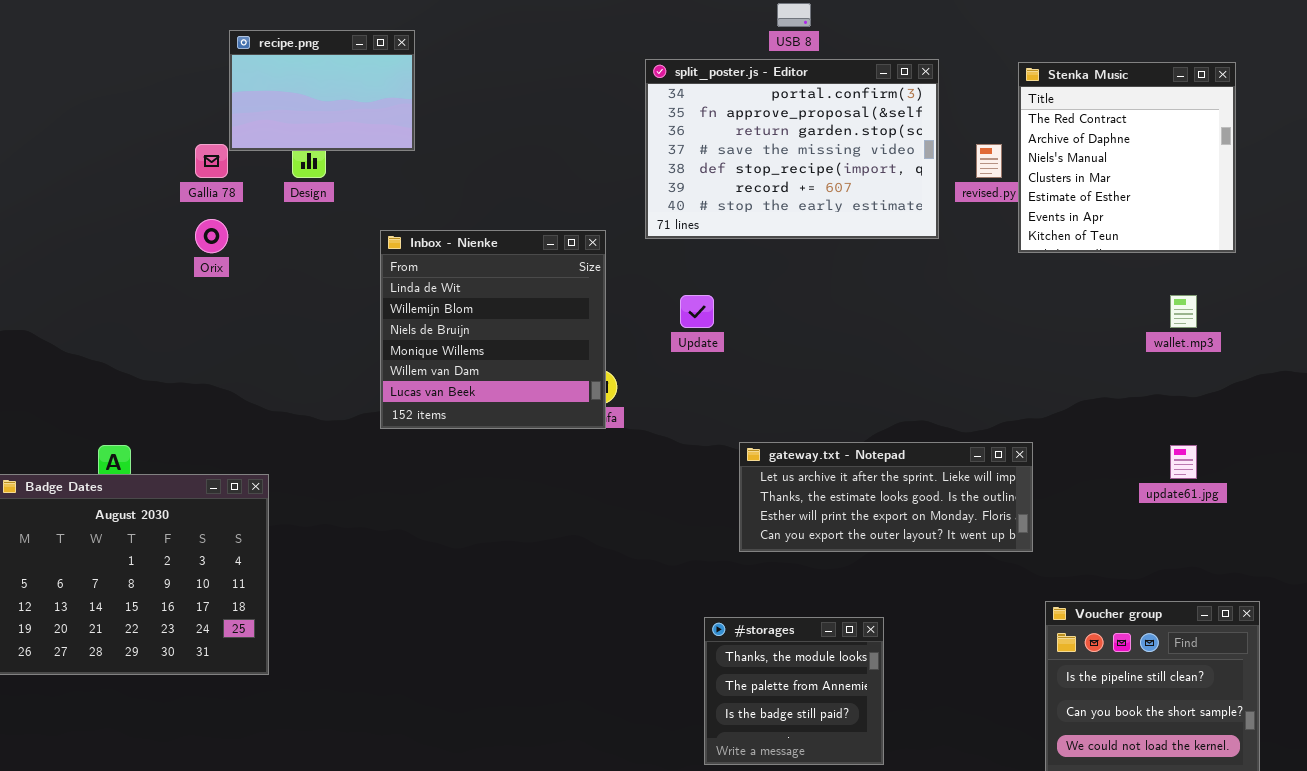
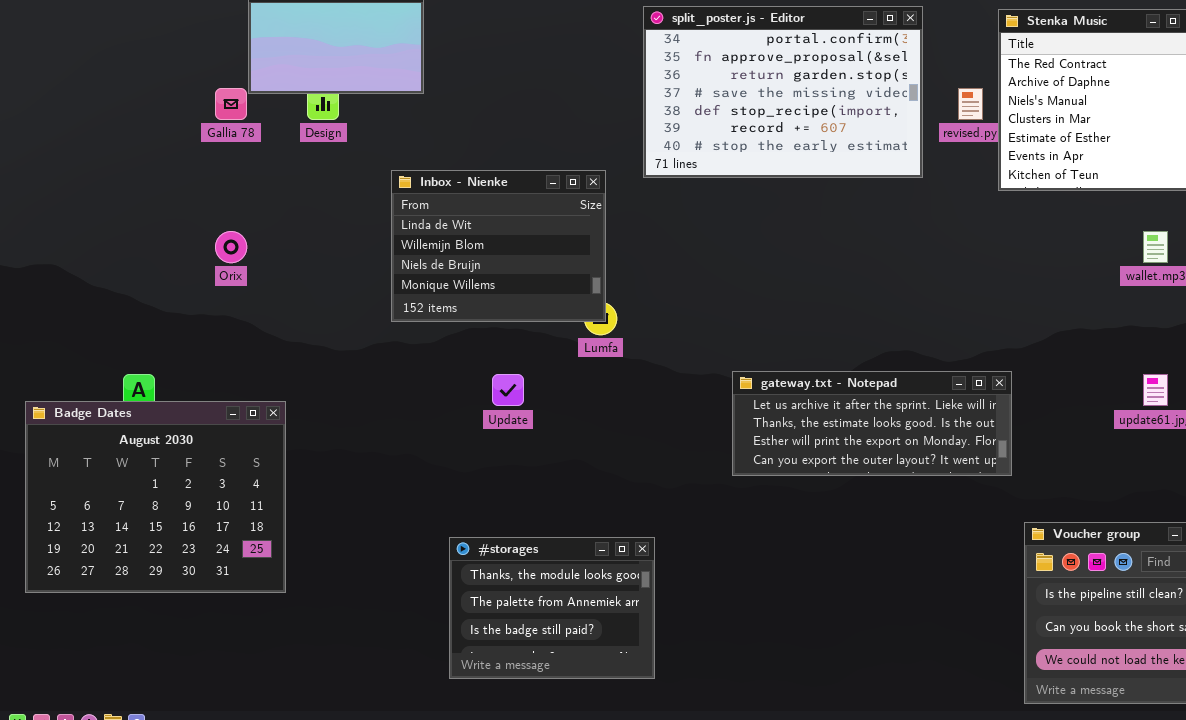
Orix: [195,219,228,253] -> [215,231,247,263], moved
Inbox - Nienke: [380,230,606,429] -> [391,170,606,322], resized
Update: [680,295,714,328] -> [492,374,524,406], moved
#storages: [704,617,884,765] -> [449,537,655,679], moved, resized

